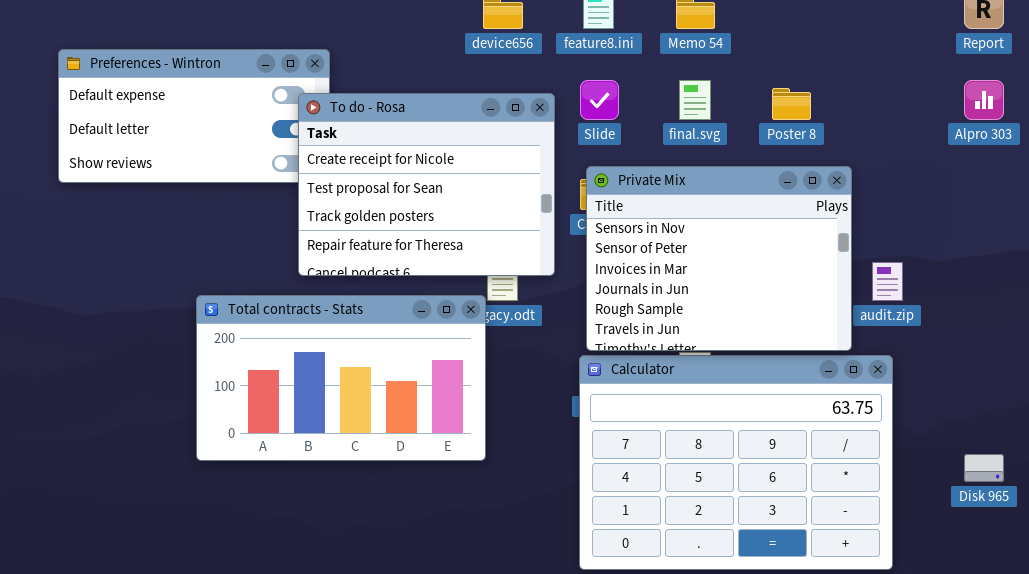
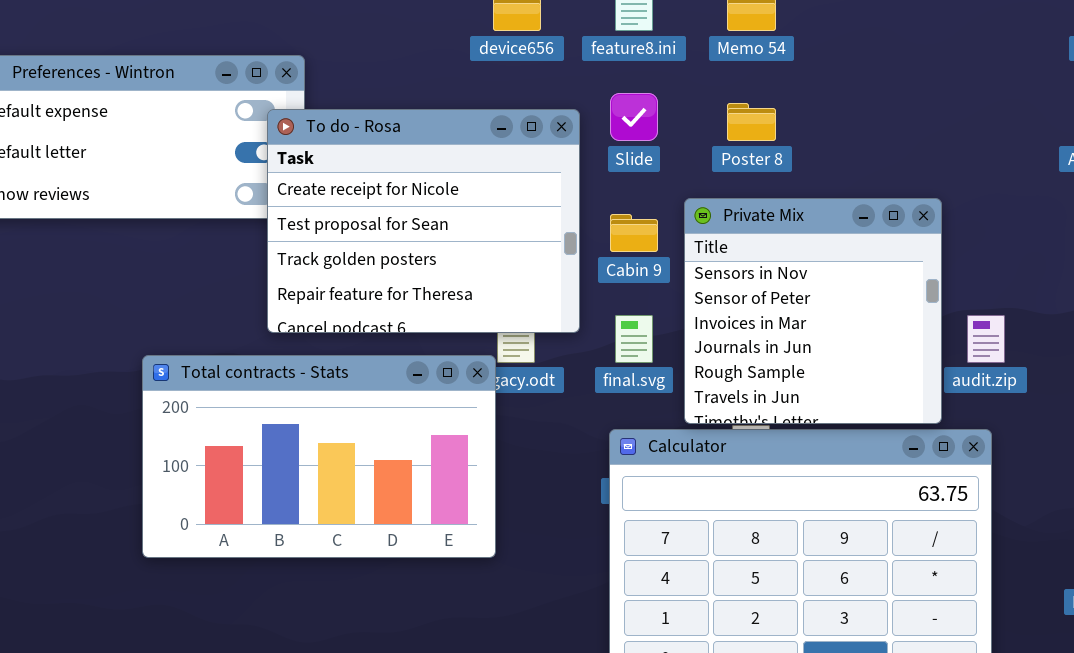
final.svg: [679,80,711,120] -> [615,315,653,363], moved
Poster 8: [772,88,811,120] -> [727,103,776,141], moved
Private Mix: [586,166,852,351] -> [684,198,942,424], resized

